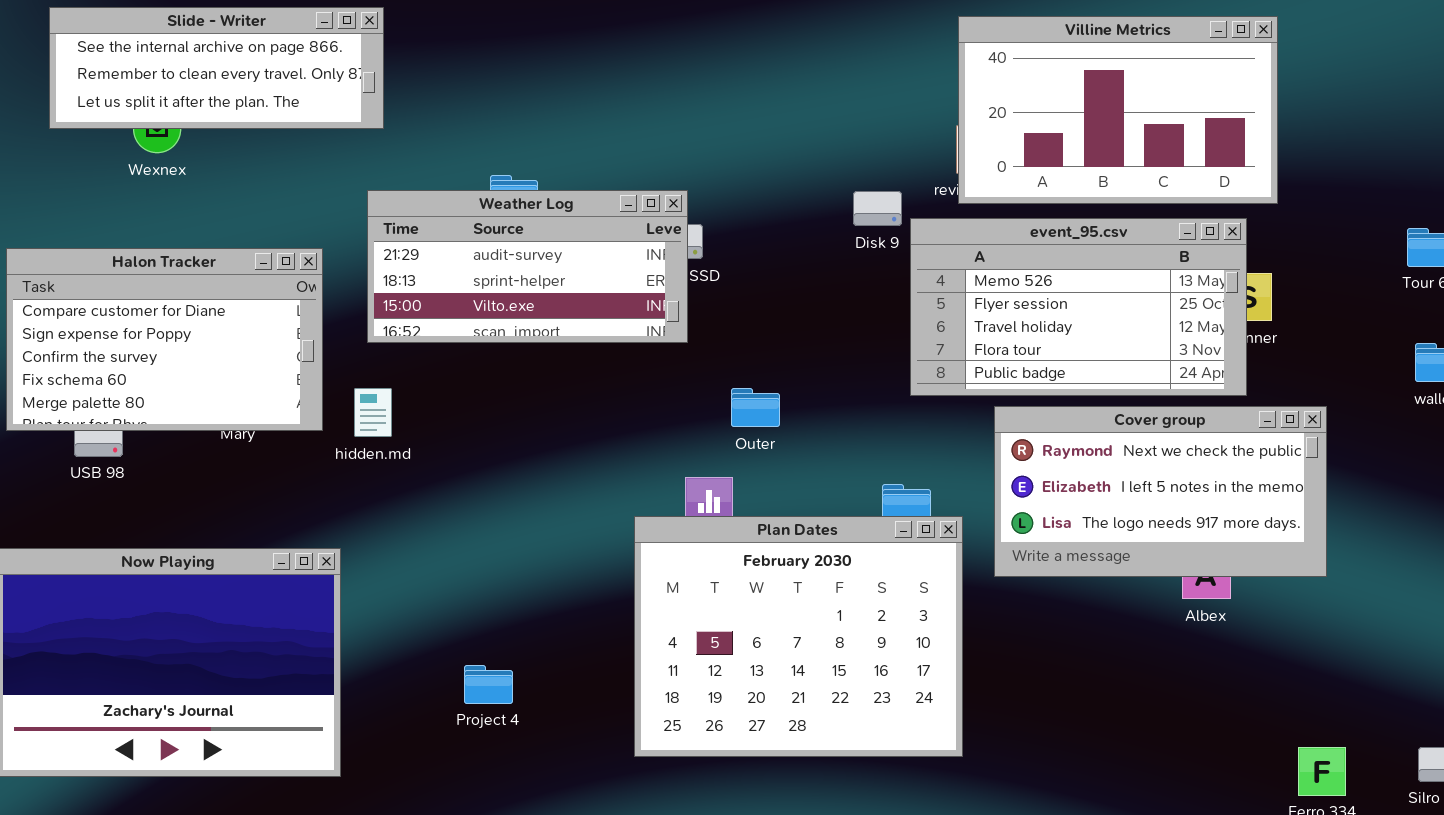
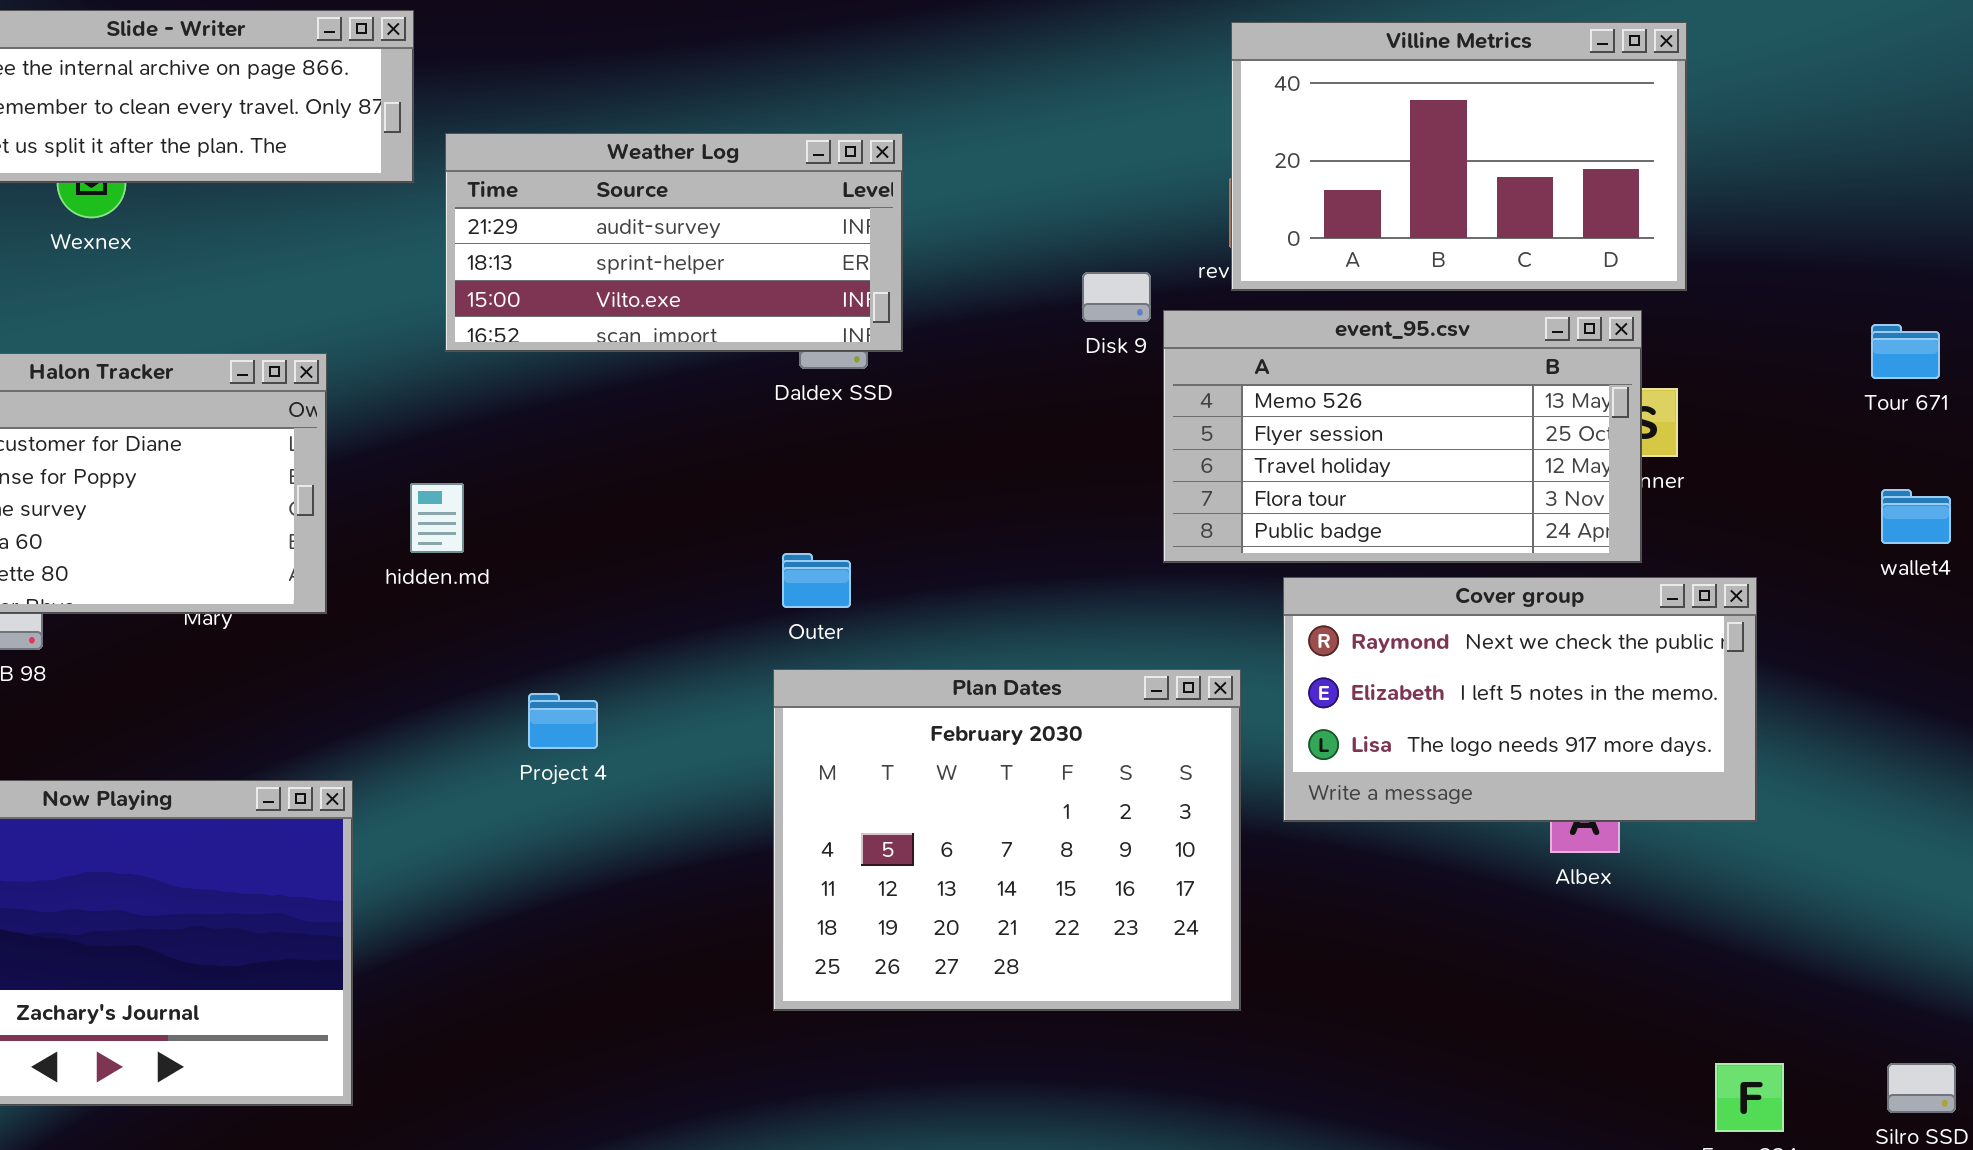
Weather Log: [367,190,688,343] -> [445,133,903,352], moved
hidden.md: [354,388,392,437] -> [410,483,464,553], moved
Outer: [731,388,780,427] -> [782,553,851,608], moved
Plan Dates: [634,516,963,757] -> [773,669,1241,1011], moved
Project 4: [464,665,513,704] -> [528,693,598,749], moved

